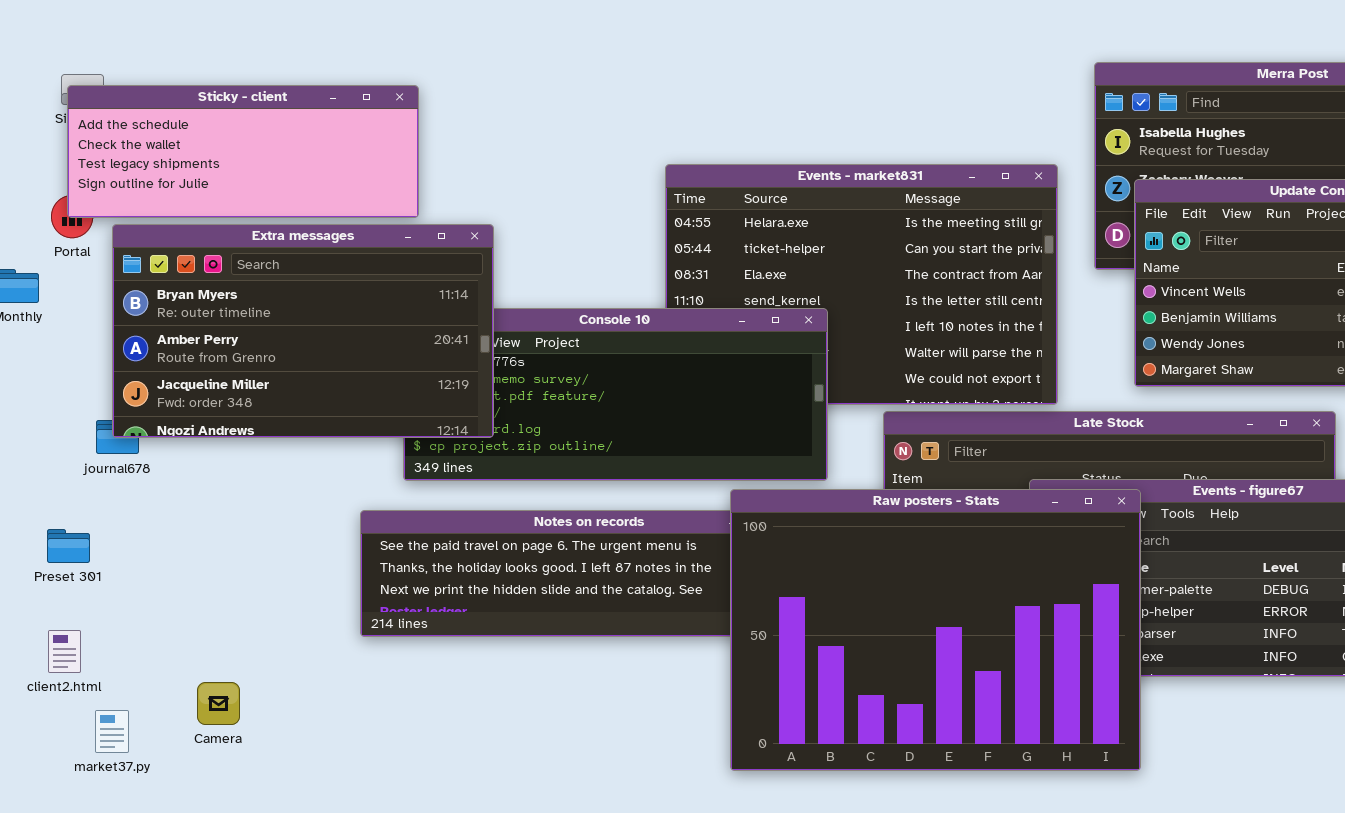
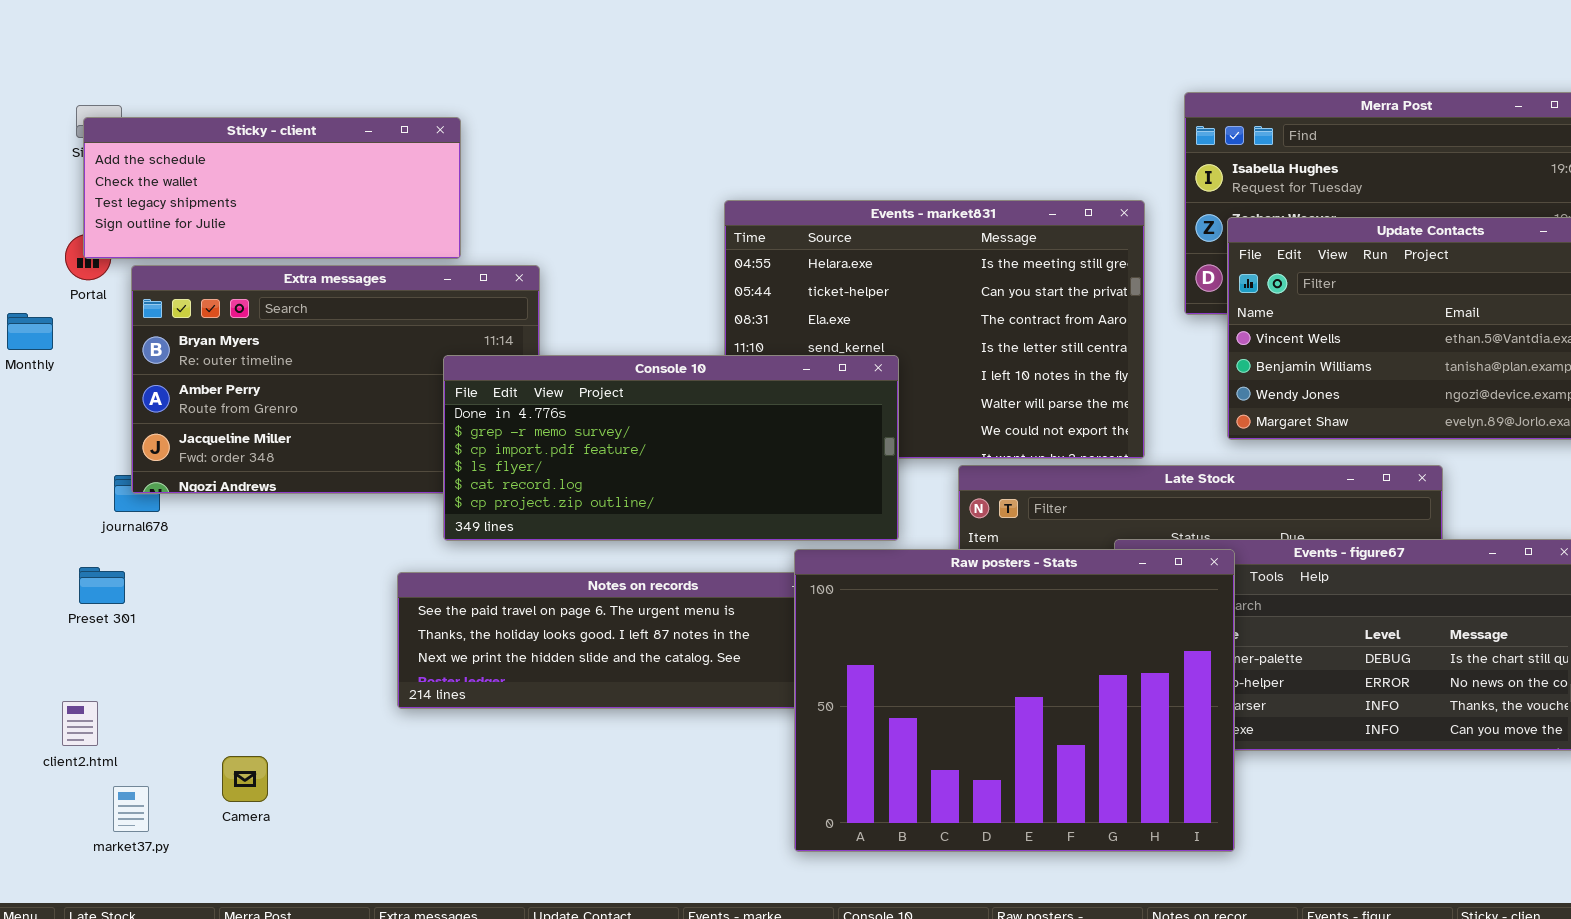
Console 10: [403,308,828,481] -> [443,355,899,541], raised
Preset 301: [47,529,90,563] -> [79,567,125,604], moved

